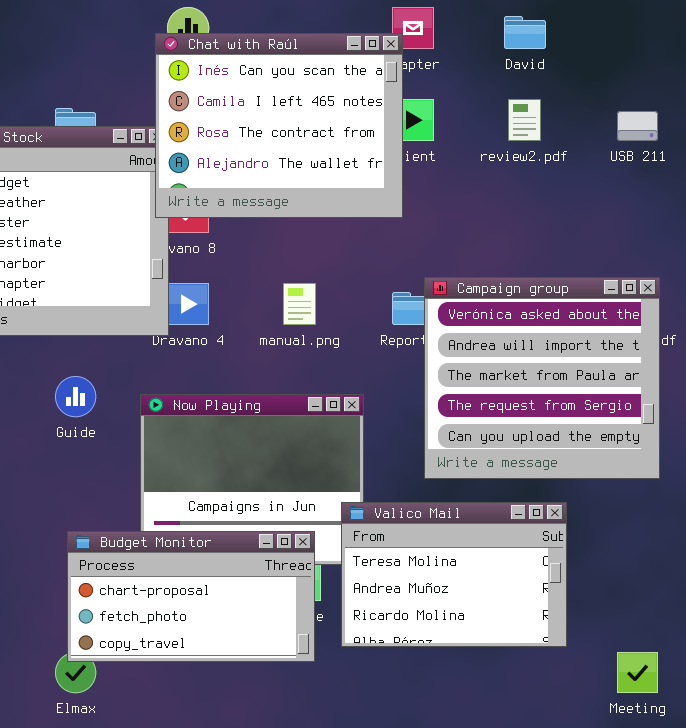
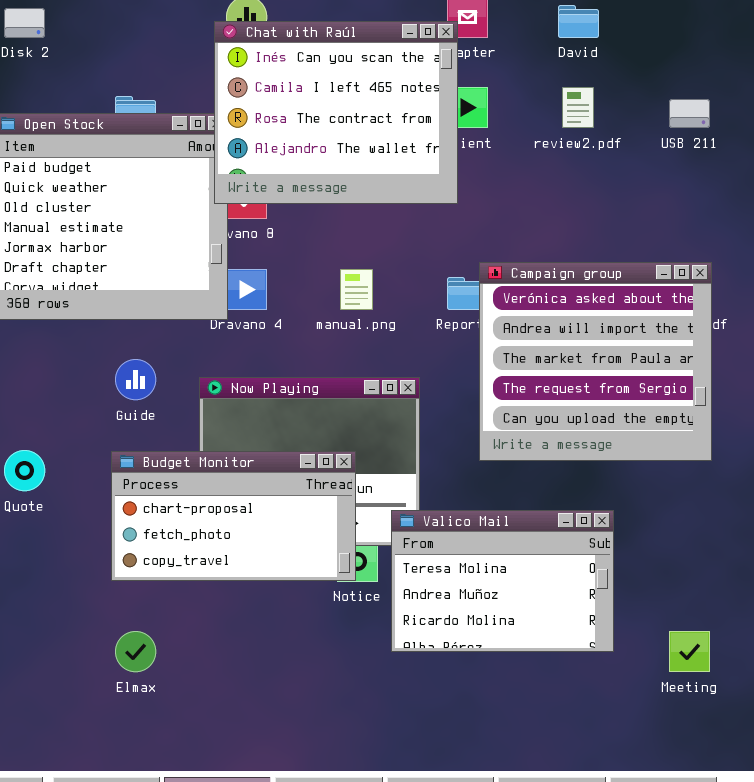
Valico Mail: [341,502,567,647] -> [391,510,614,652], moved
Budget Monitor: [67,531,315,662] -> [111,451,356,581], moved

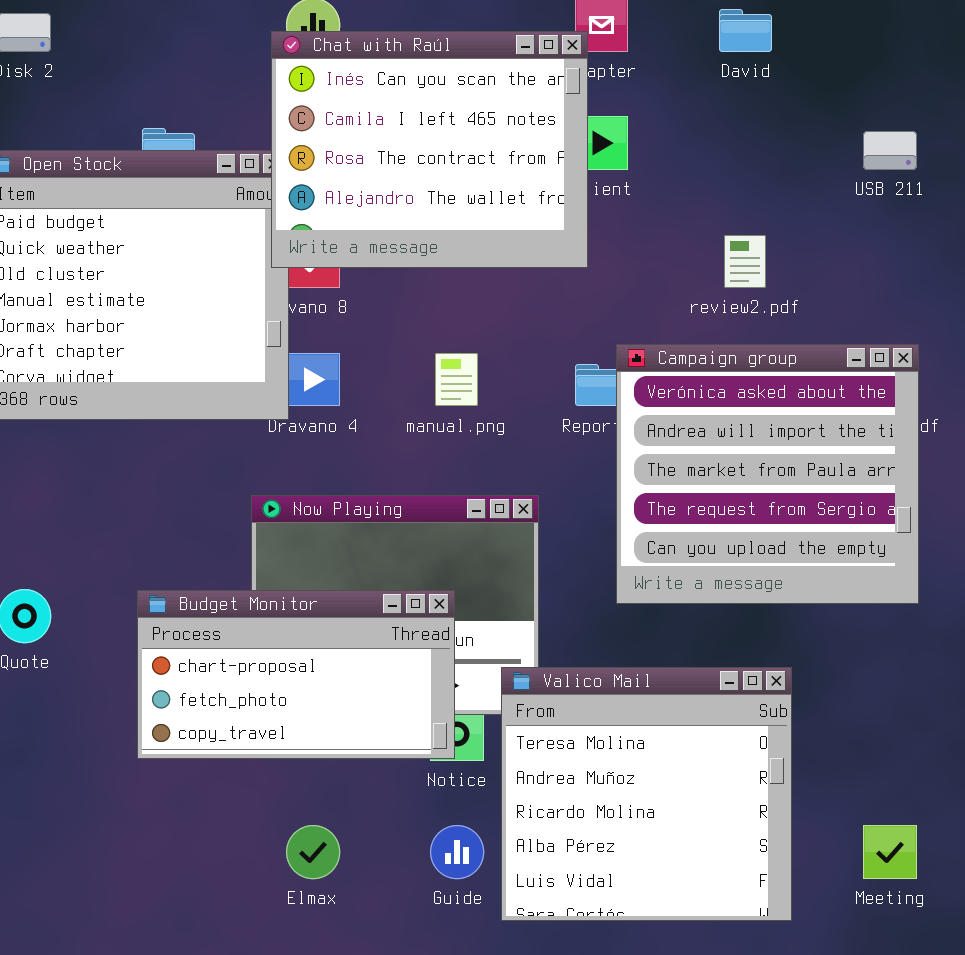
review2.pdf: [562,87,594,128] -> [724,235,766,288], moved
Guide: [115,359,156,400] -> [430,825,484,879], moved
Valico Mail: [391,510,614,652] -> [501,667,792,921], resized
Elmax: [115,631,156,672] -> [286,825,340,879], moved

